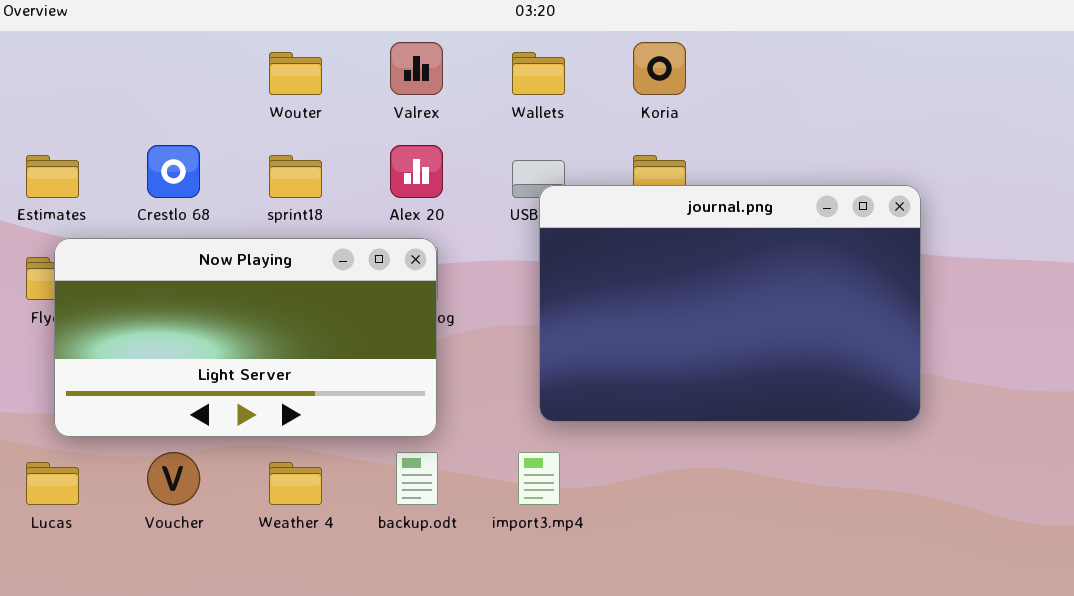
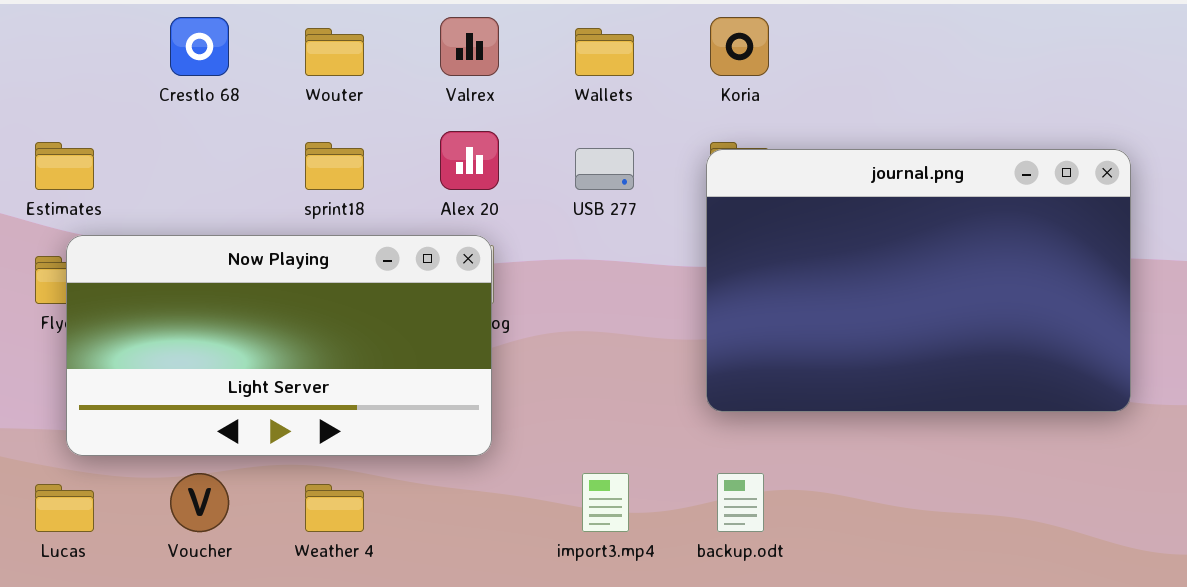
Crestlo 68: [147,145,200,198] -> [170,17,229,76], moved
journal.png: [539,185,921,422] -> [706,149,1131,412], moved
backup.odt: [396,452,438,505] -> [717,473,764,532], moved

